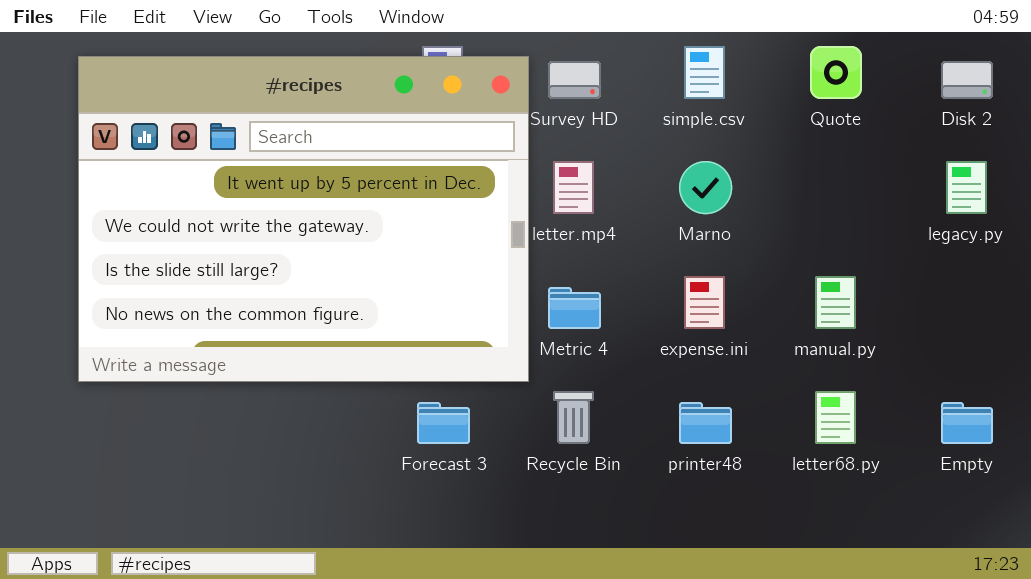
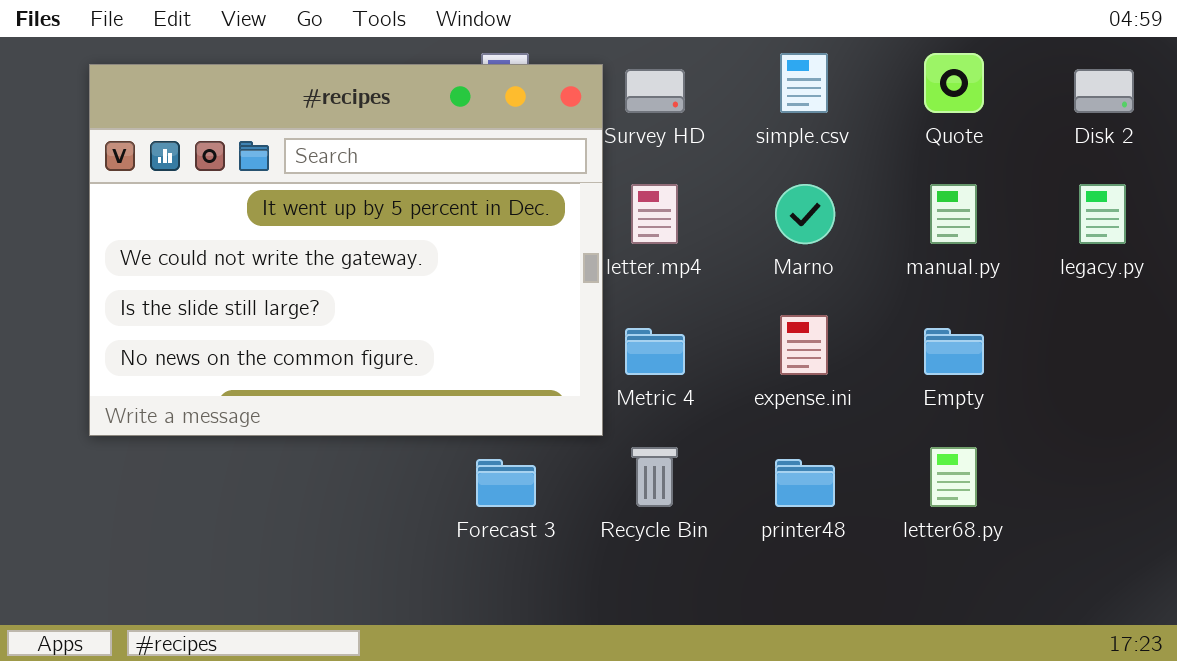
manual.py: [815,276,856,329] -> [930,184,977,244], moved
Empty: [941,402,993,444] -> [924,328,984,375], moved

